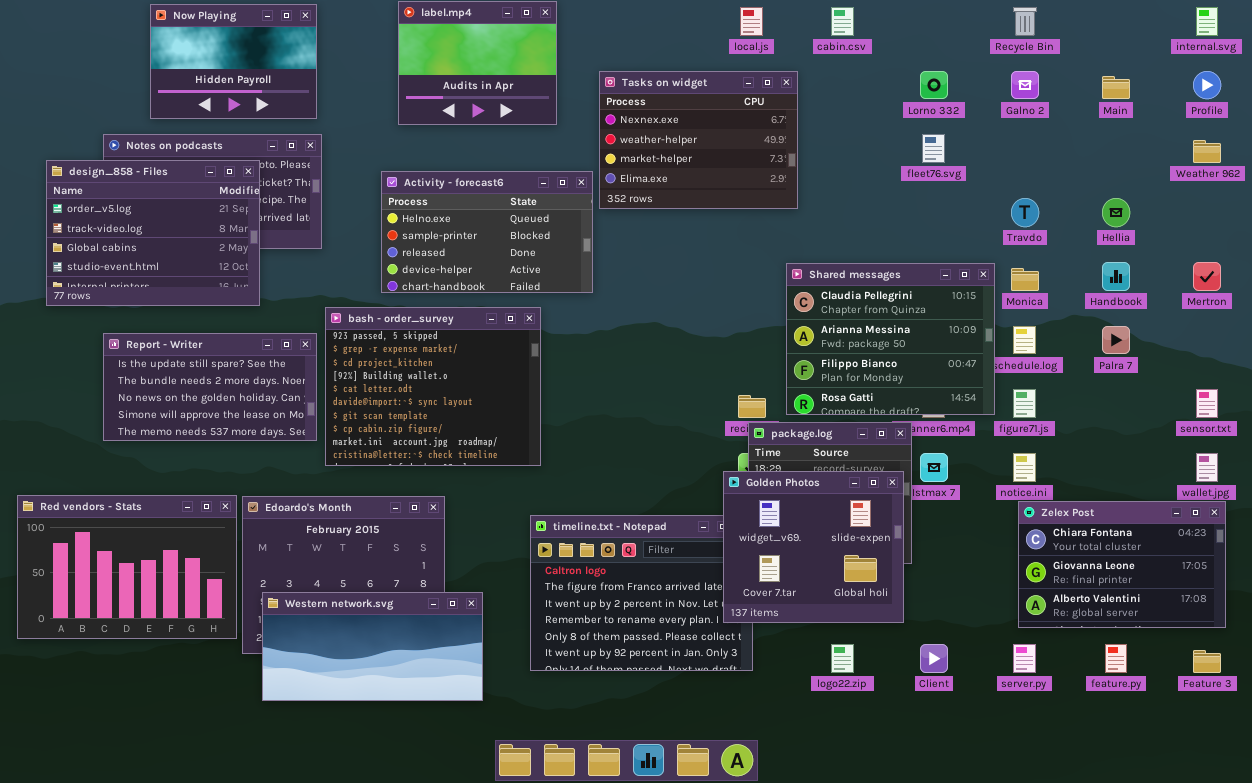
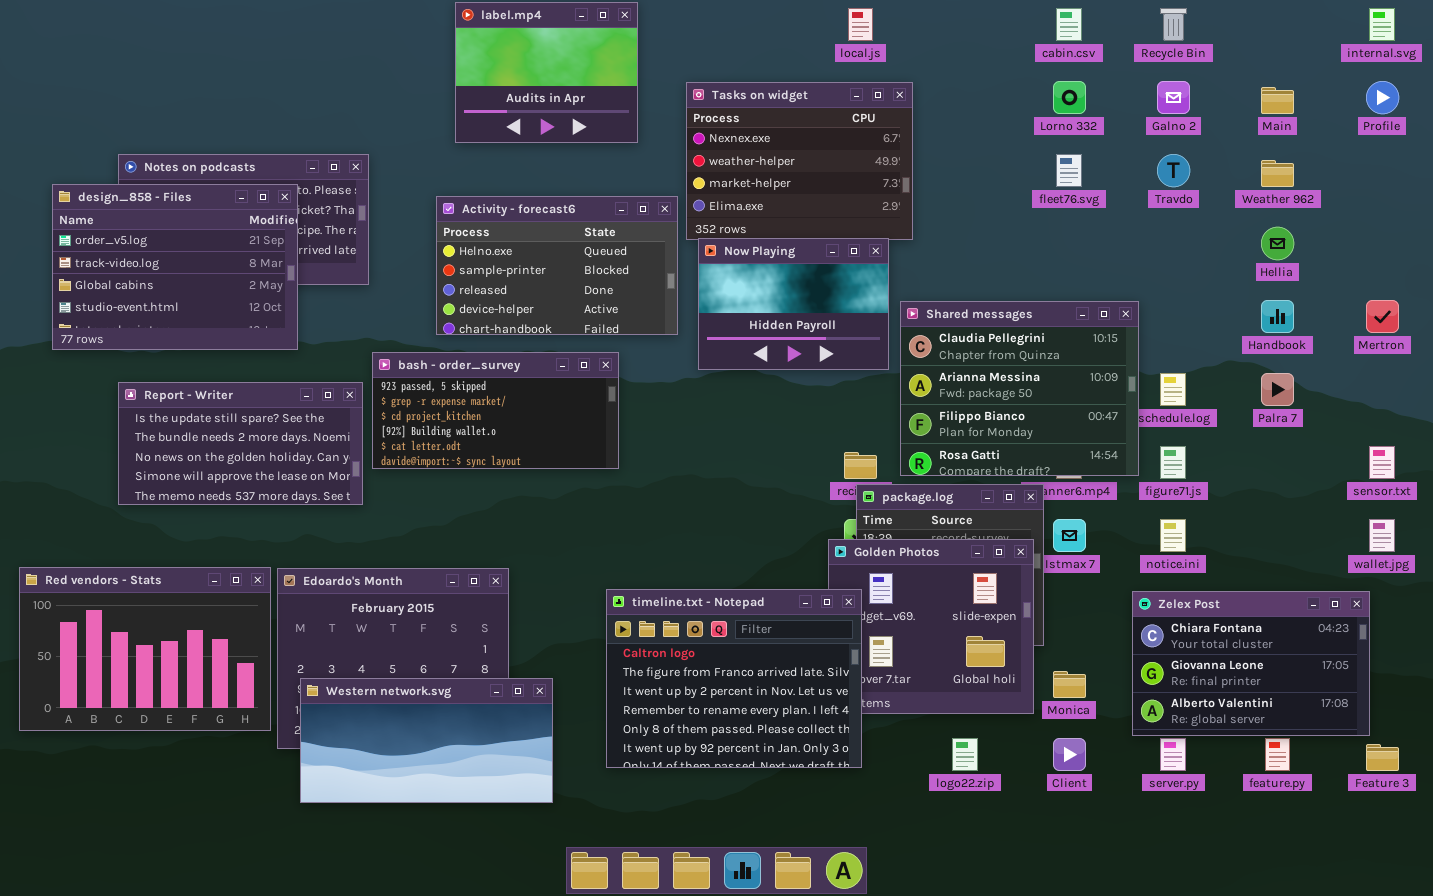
Now Playing: [150,4,317,119] -> [698,238,889,370], moved
cabin.csv: [831,7,854,36] -> [1056,8,1082,41], moved
Weather 962: [1193,140,1221,163] -> [1261,160,1294,187], moved
Travdo: [1011,198,1039,227] -> [1157,154,1190,187], moved
Monica: [1011,268,1039,291] -> [1053,671,1086,698], moved
bash - order_survey: [325,307,541,466] -> [372,352,619,469], resized
Zelex Post: [1018,501,1226,628] -> [1132,591,1370,736], moved
timeline.txt - Notepad: [530,515,753,671] -> [606,589,862,768], raised

